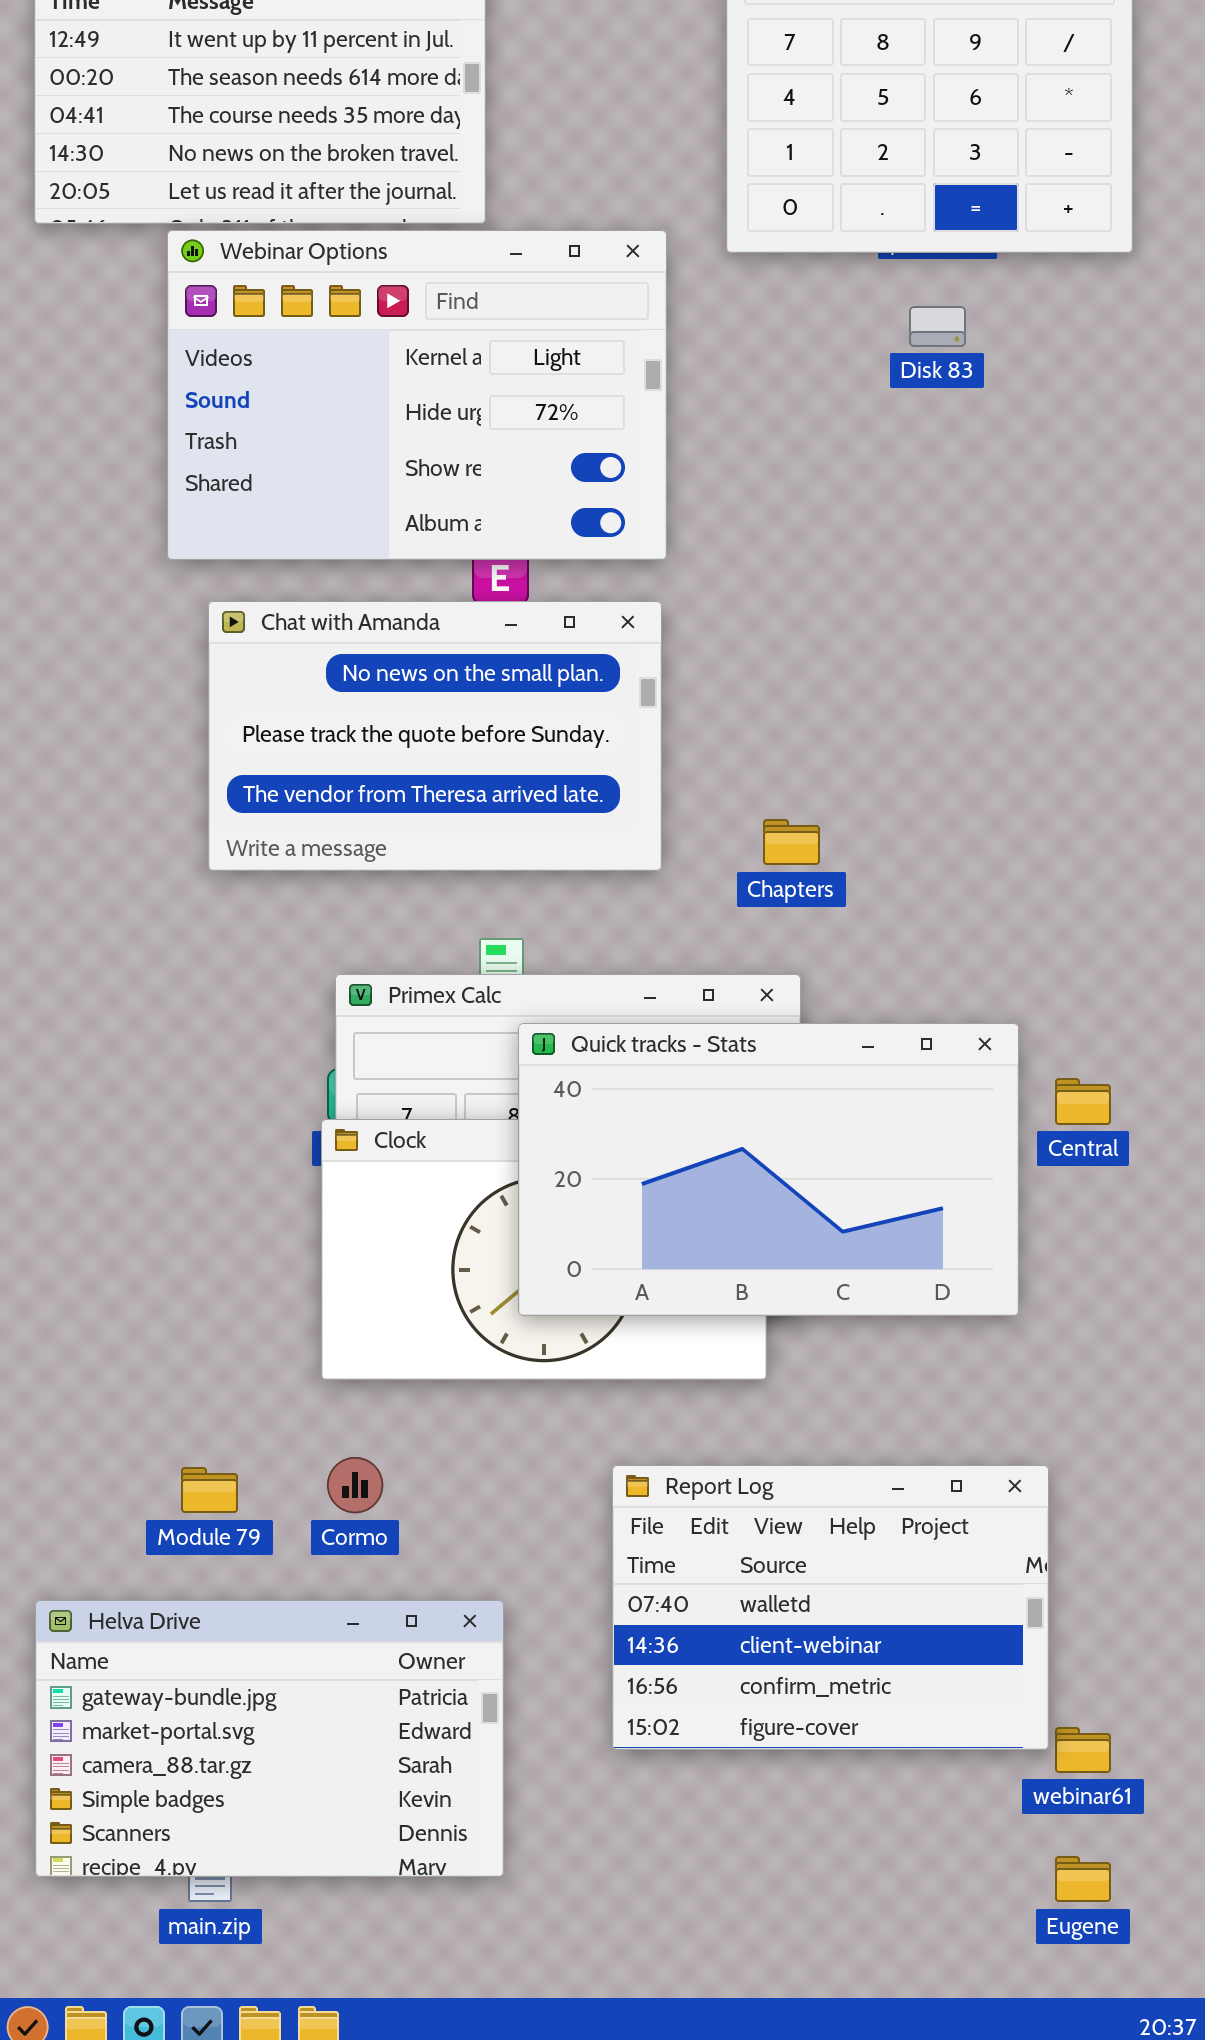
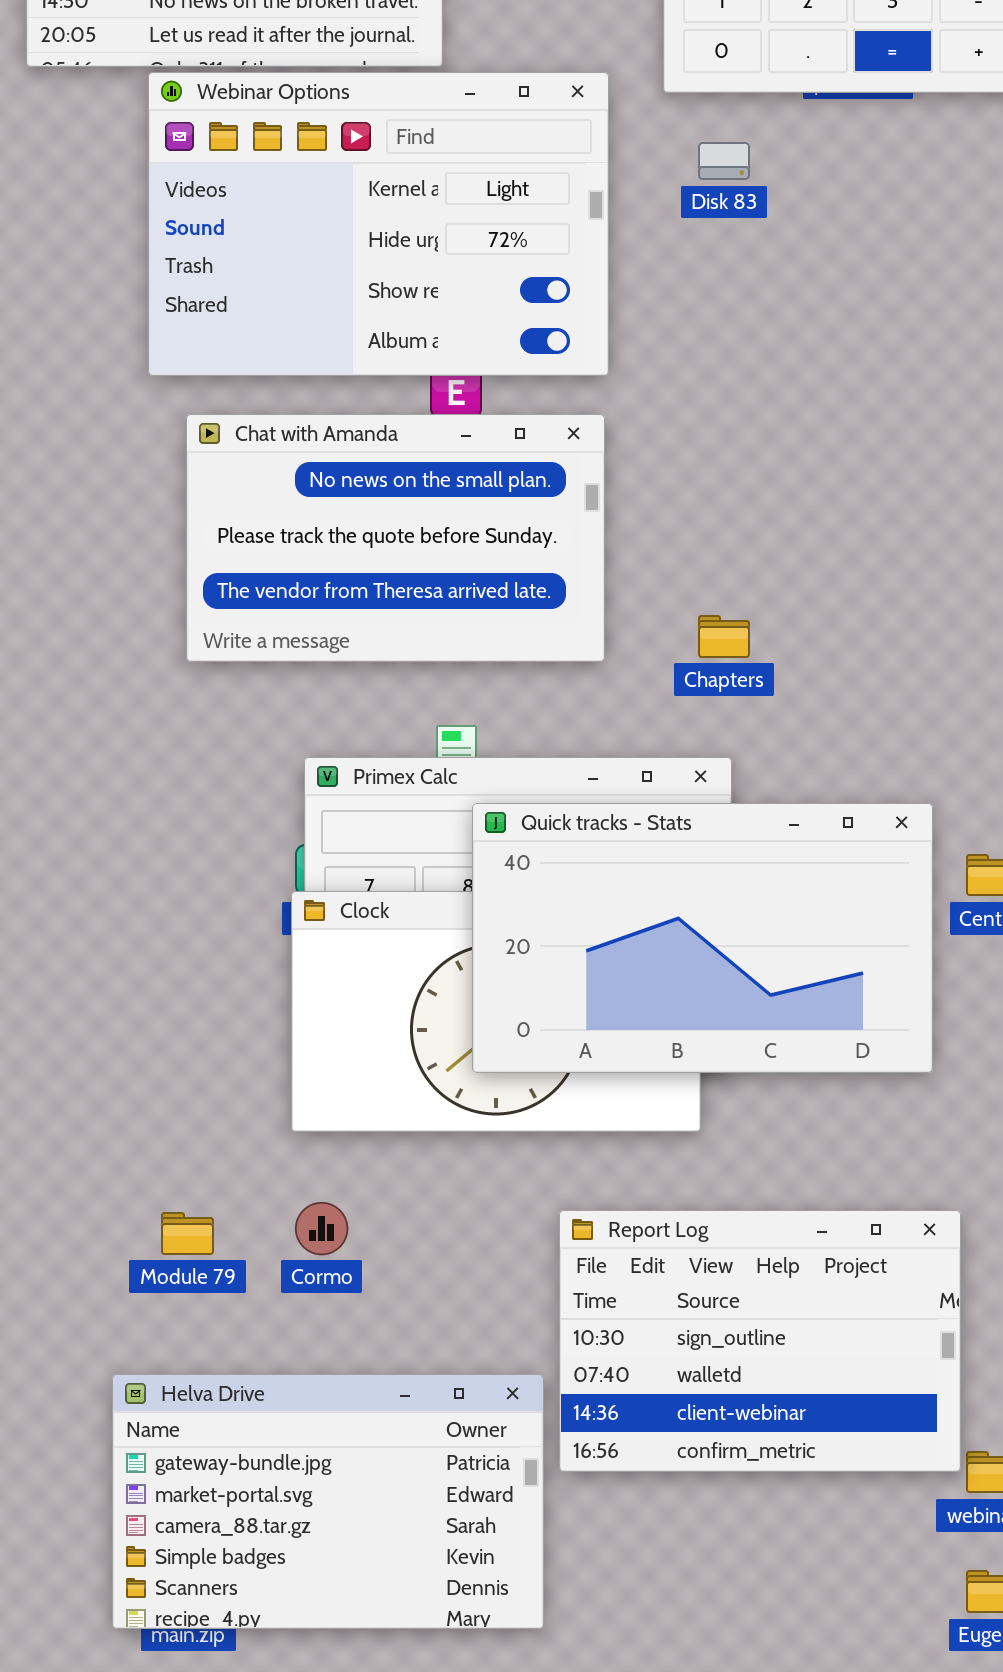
Disk 83: [909,306,966,347] -> [698,142,750,180], moved
Report Log: [612,1465,1049,1750] -> [559,1210,961,1472], scrolled up 1 row
Helva Drive: [35,1600,504,1877] -> [112,1374,544,1629], moved

